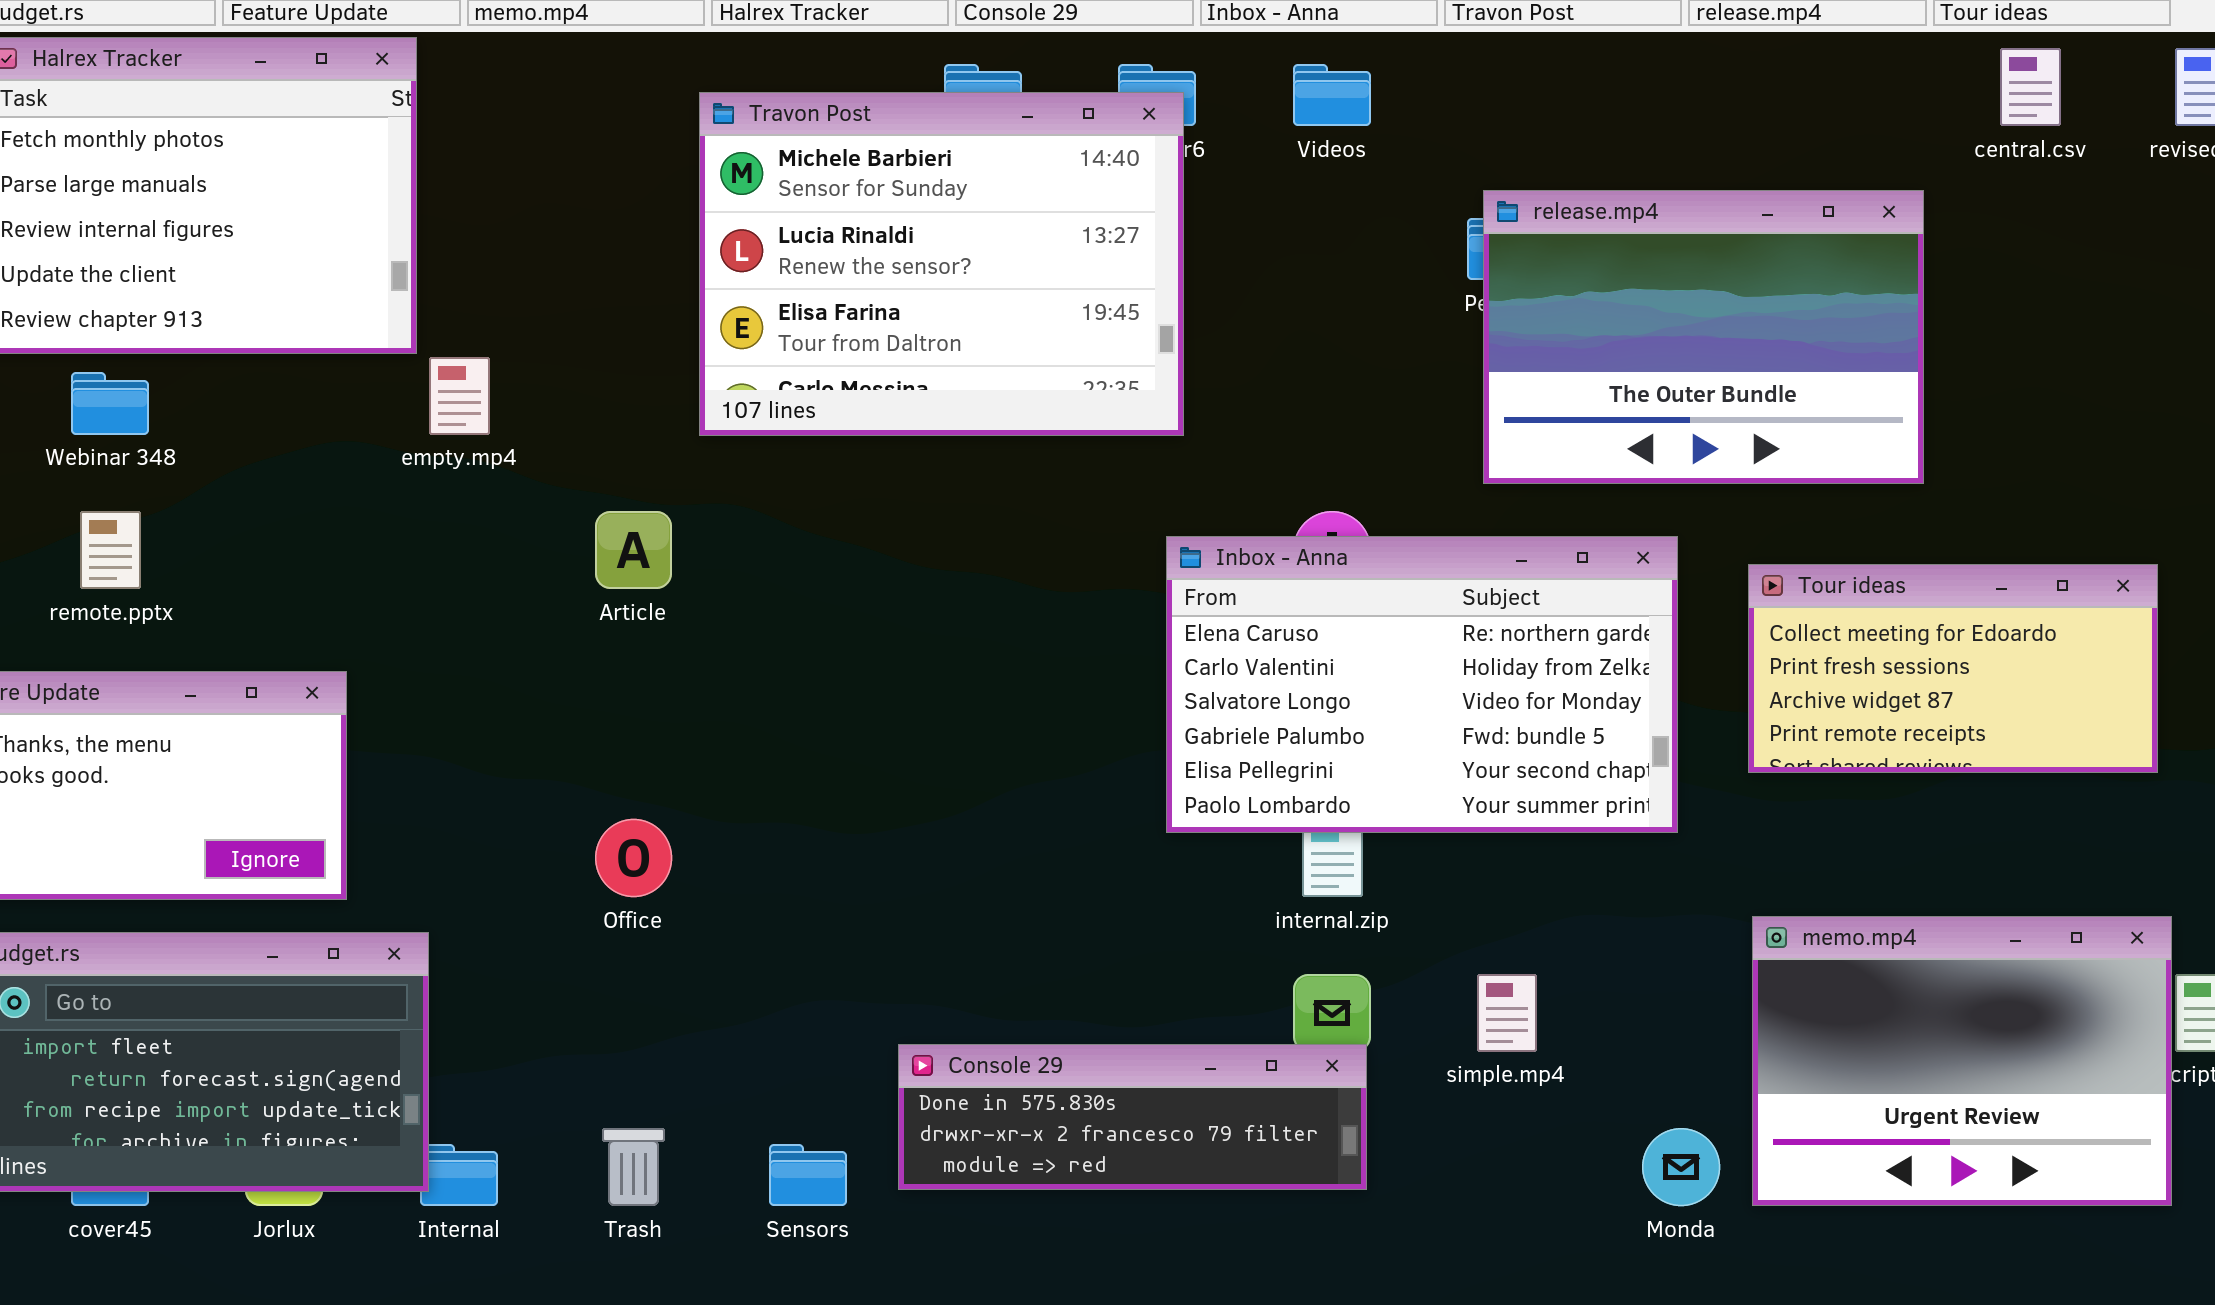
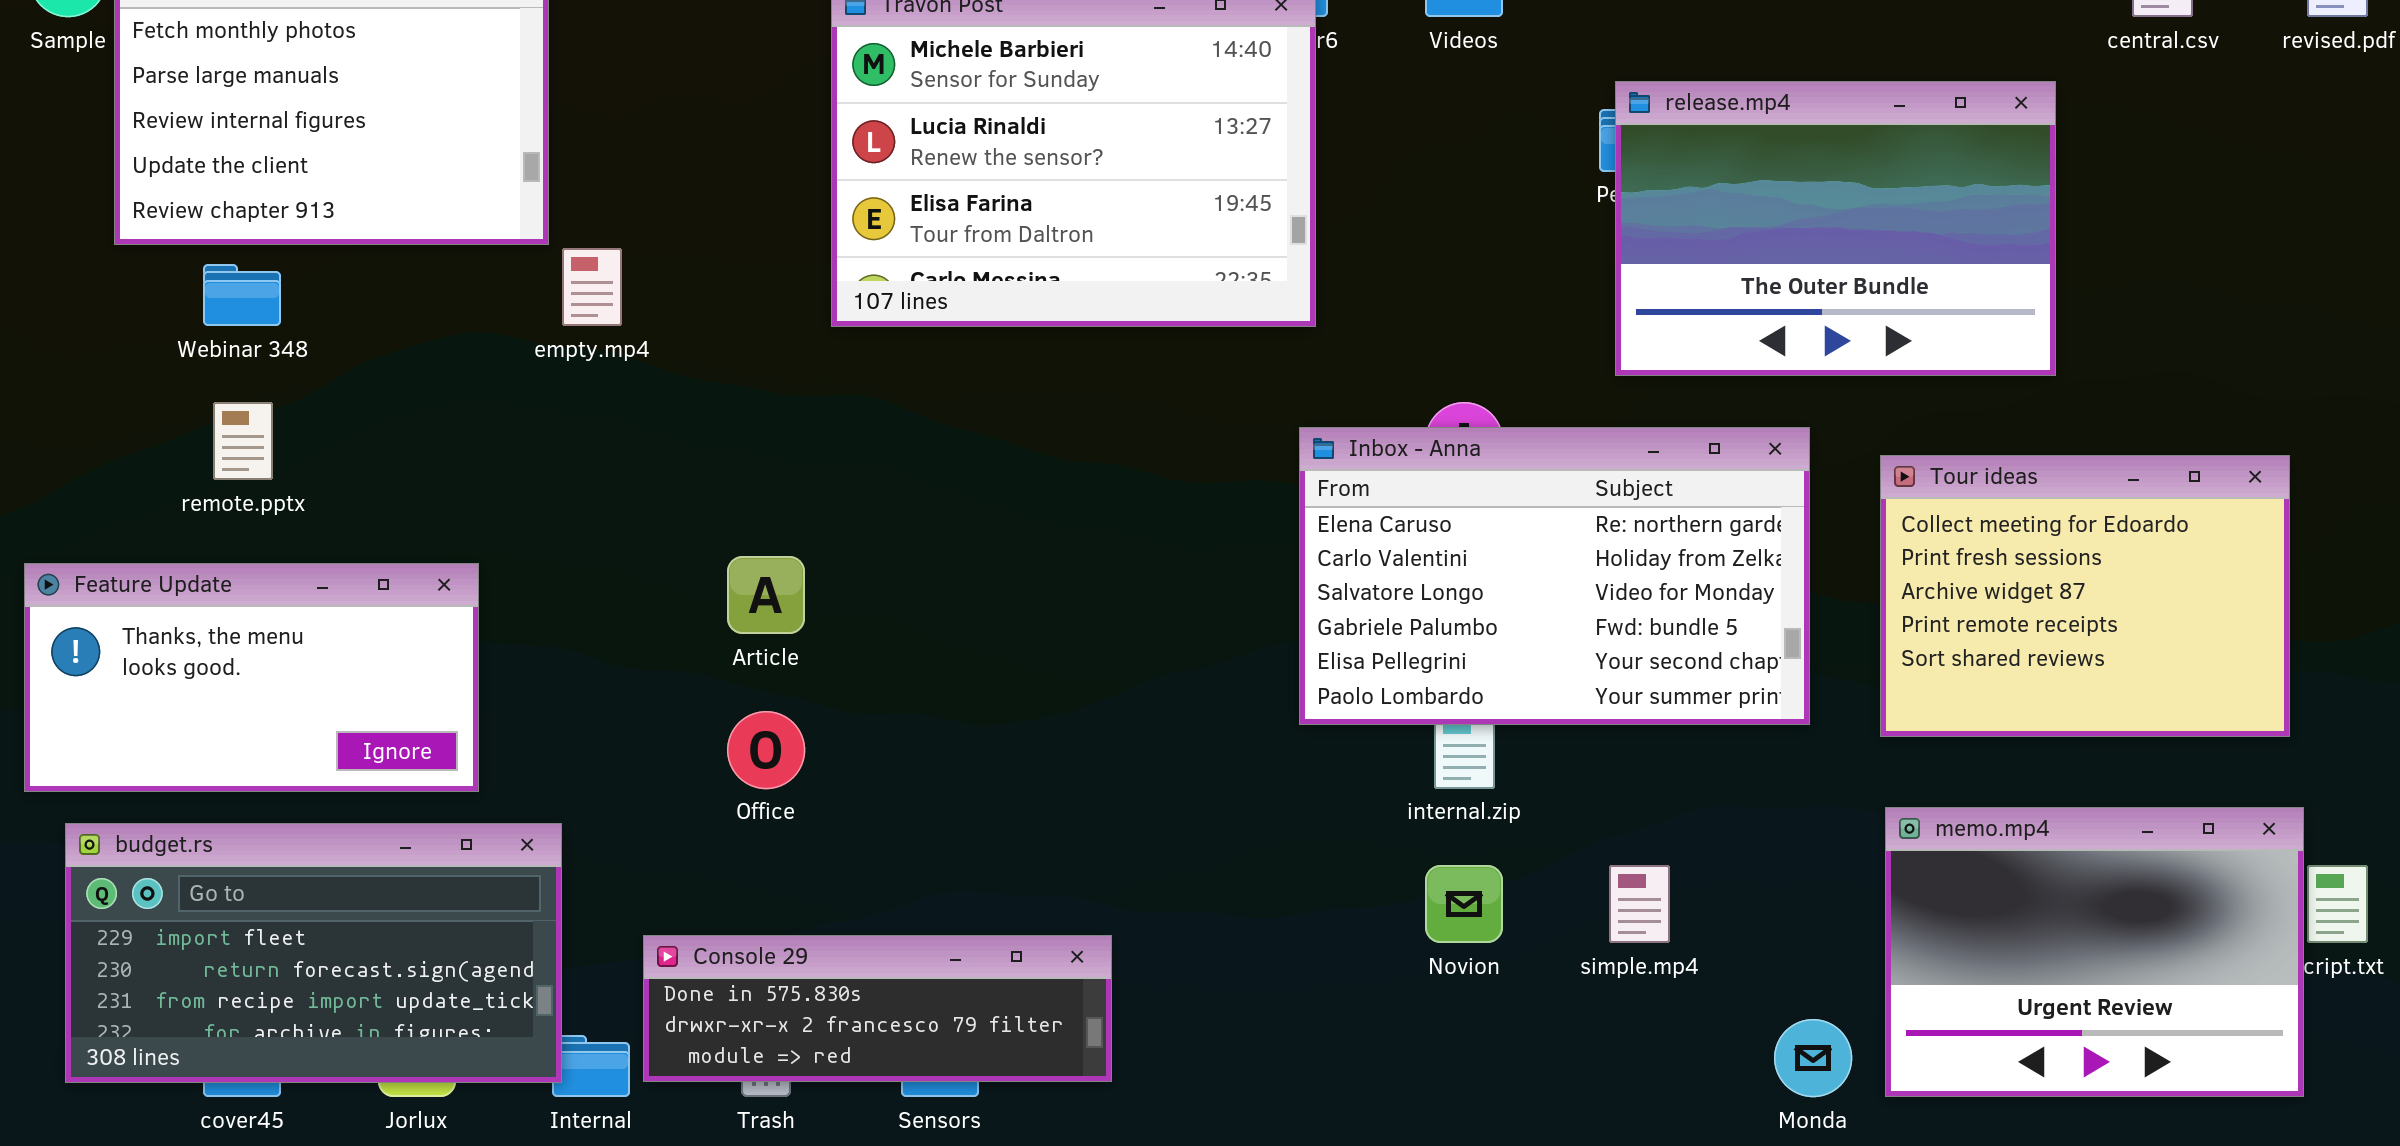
Article: [595,511,672,589] -> [727,556,805,634], moved
Tour ideas: [1748,564,2158,773] -> [1880,455,2290,737], resized
Console 29: [898,1044,1367,1190] -> [643,935,1112,1082], moved

